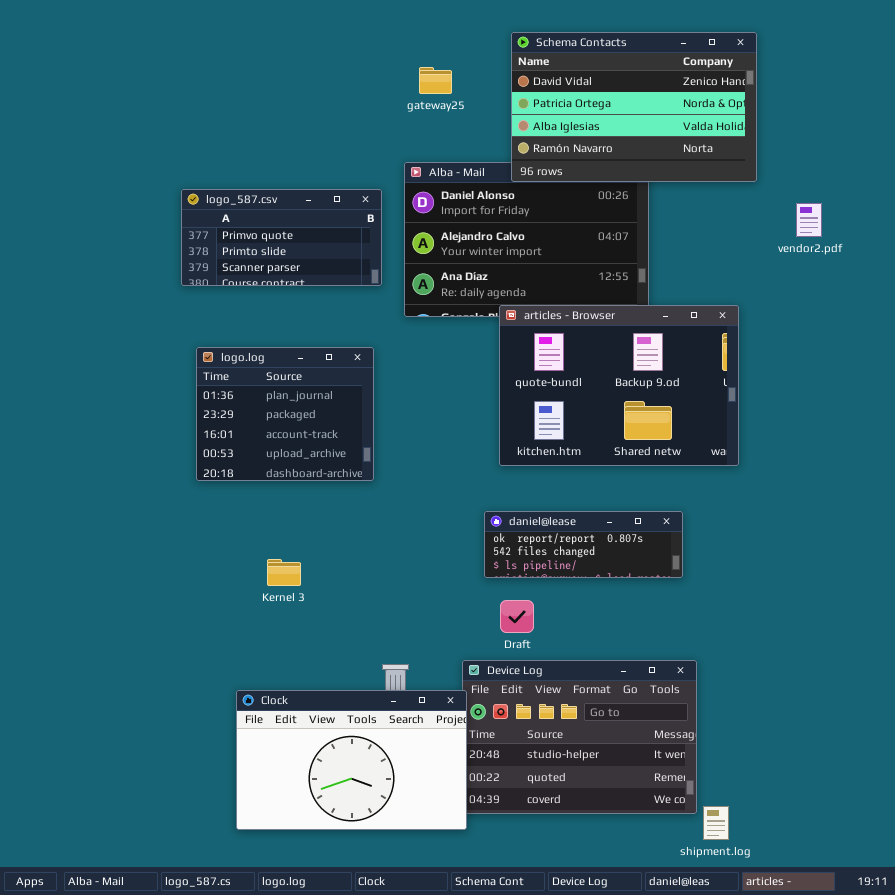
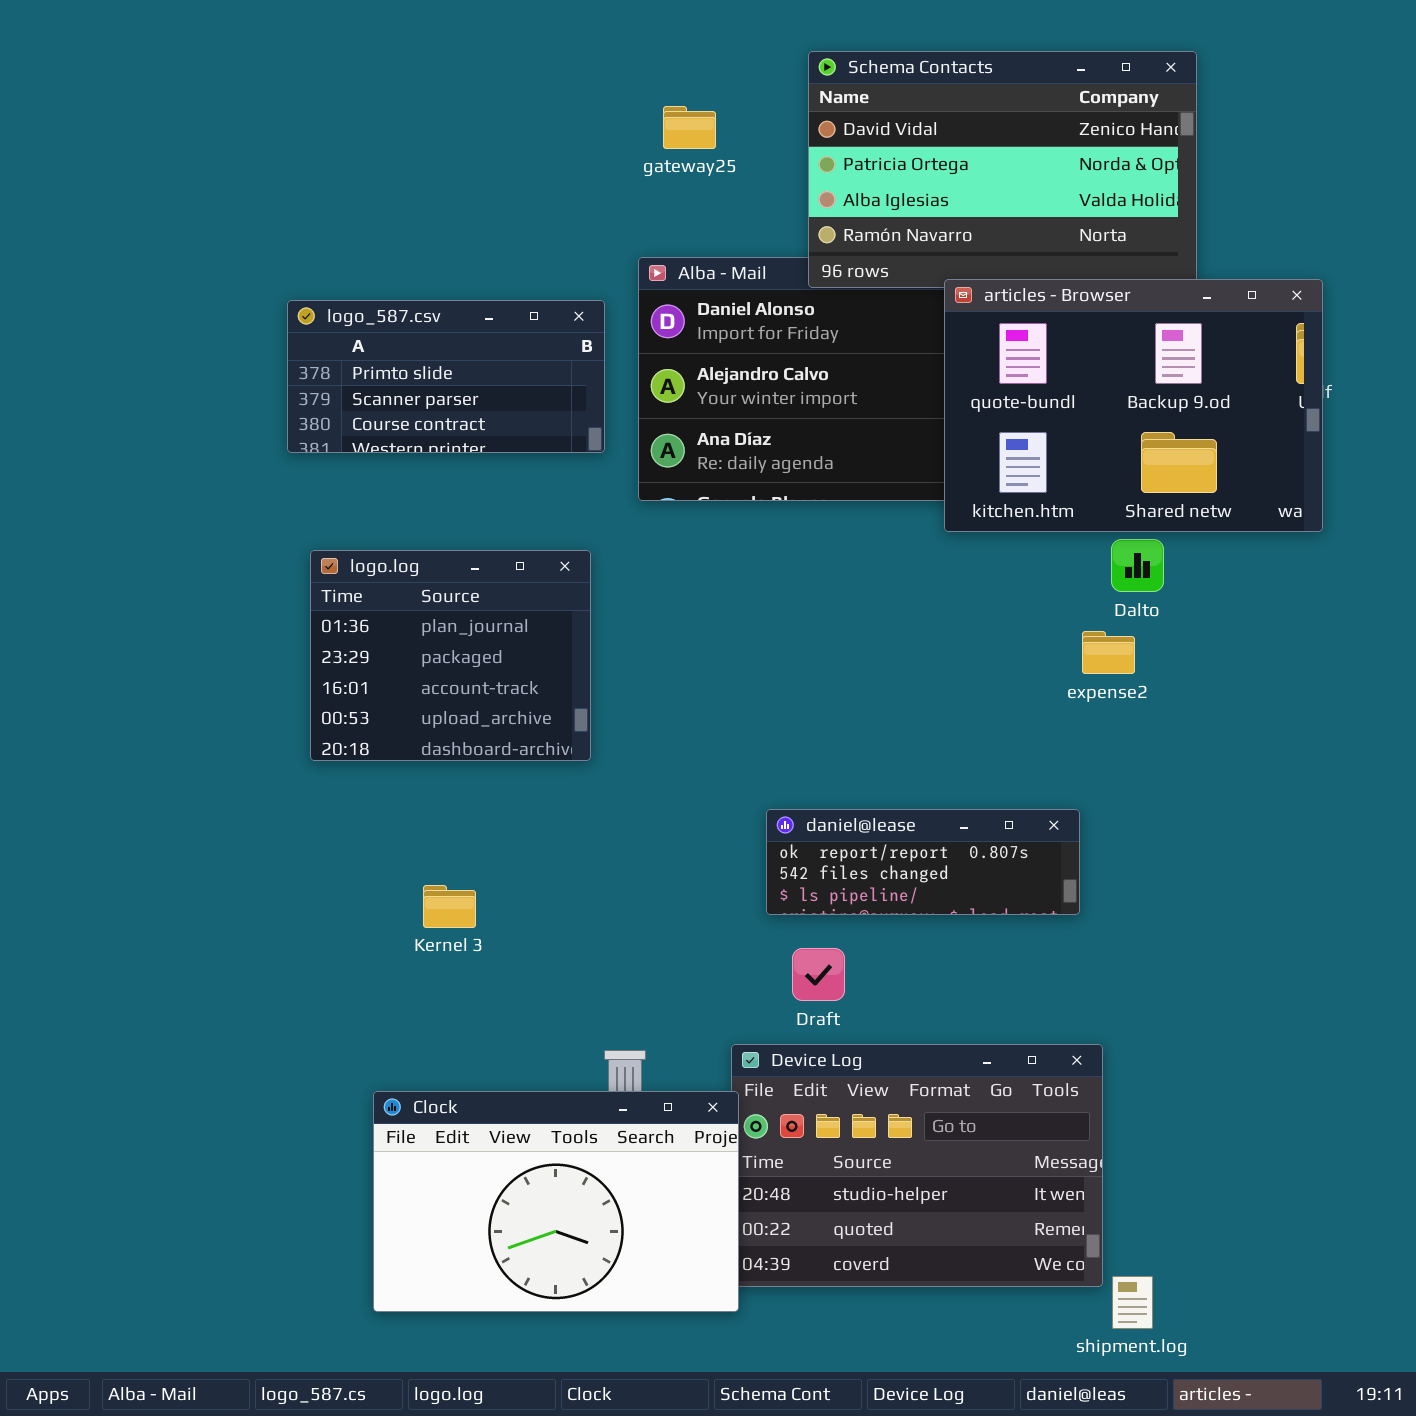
logo_587.csv: [181,189,382,286] -> [287,300,605,453], scrolled down 1 row
articles - Browser: [499,305,739,466] -> [944,279,1323,532], moved

